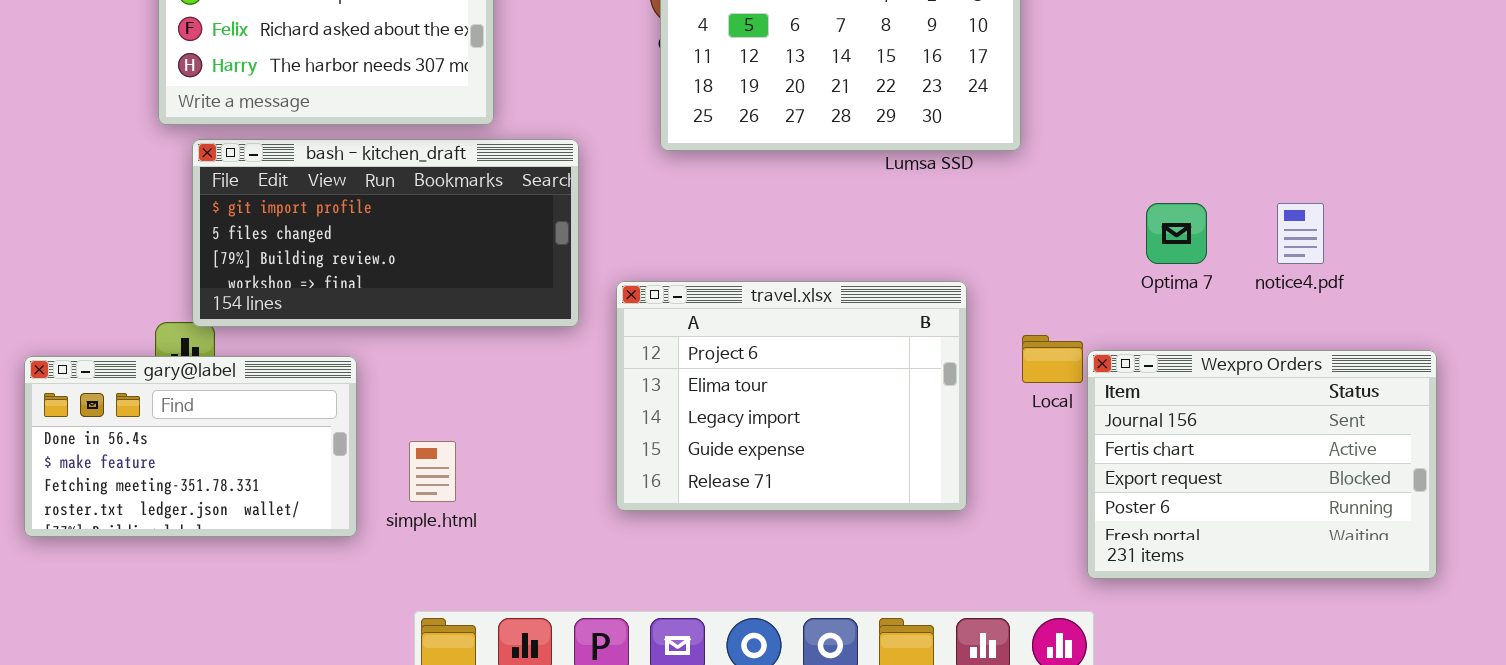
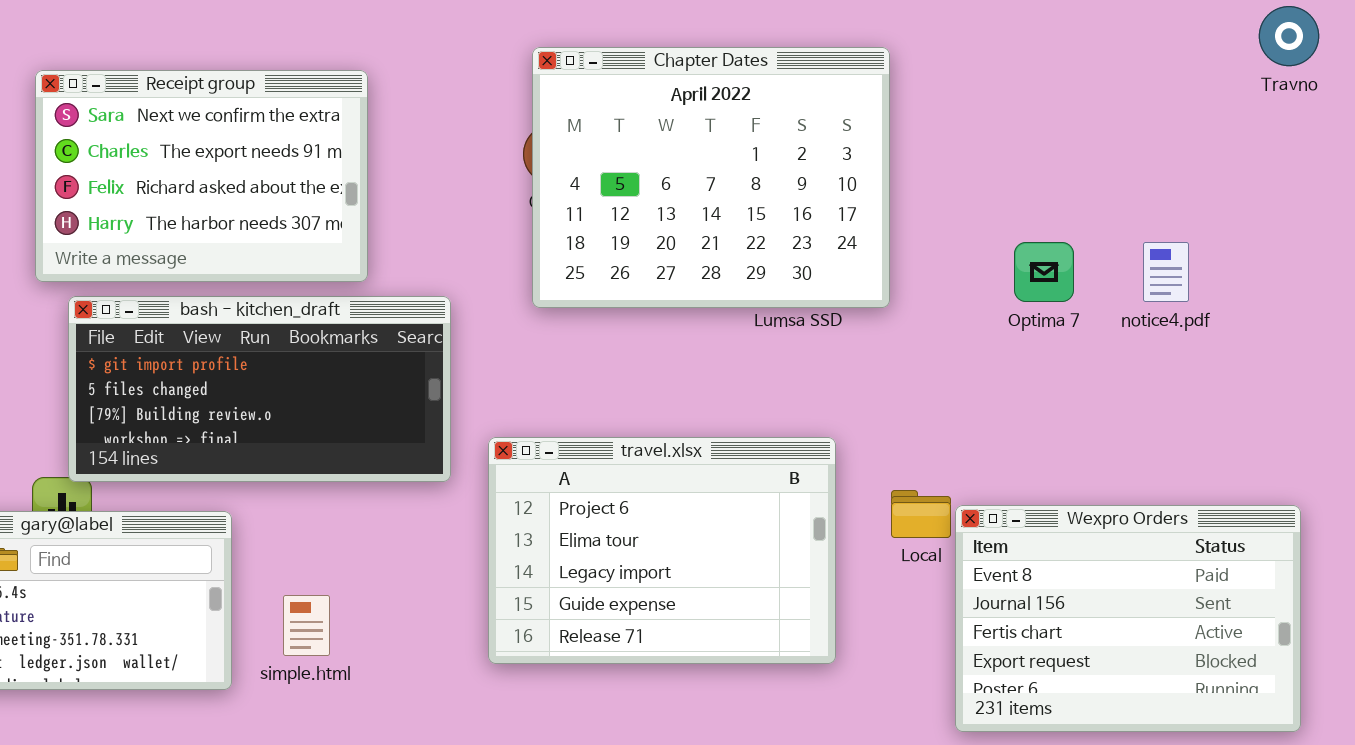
Optima 7: [1146,203,1207,264] -> [1014,242,1074,302], moved
notice4.pdf: [1277,203,1324,264] -> [1143,242,1189,302], moved
Wexpro Orders: [1087,350,1437,579] -> [955,505,1301,732], scrolled up 1 row

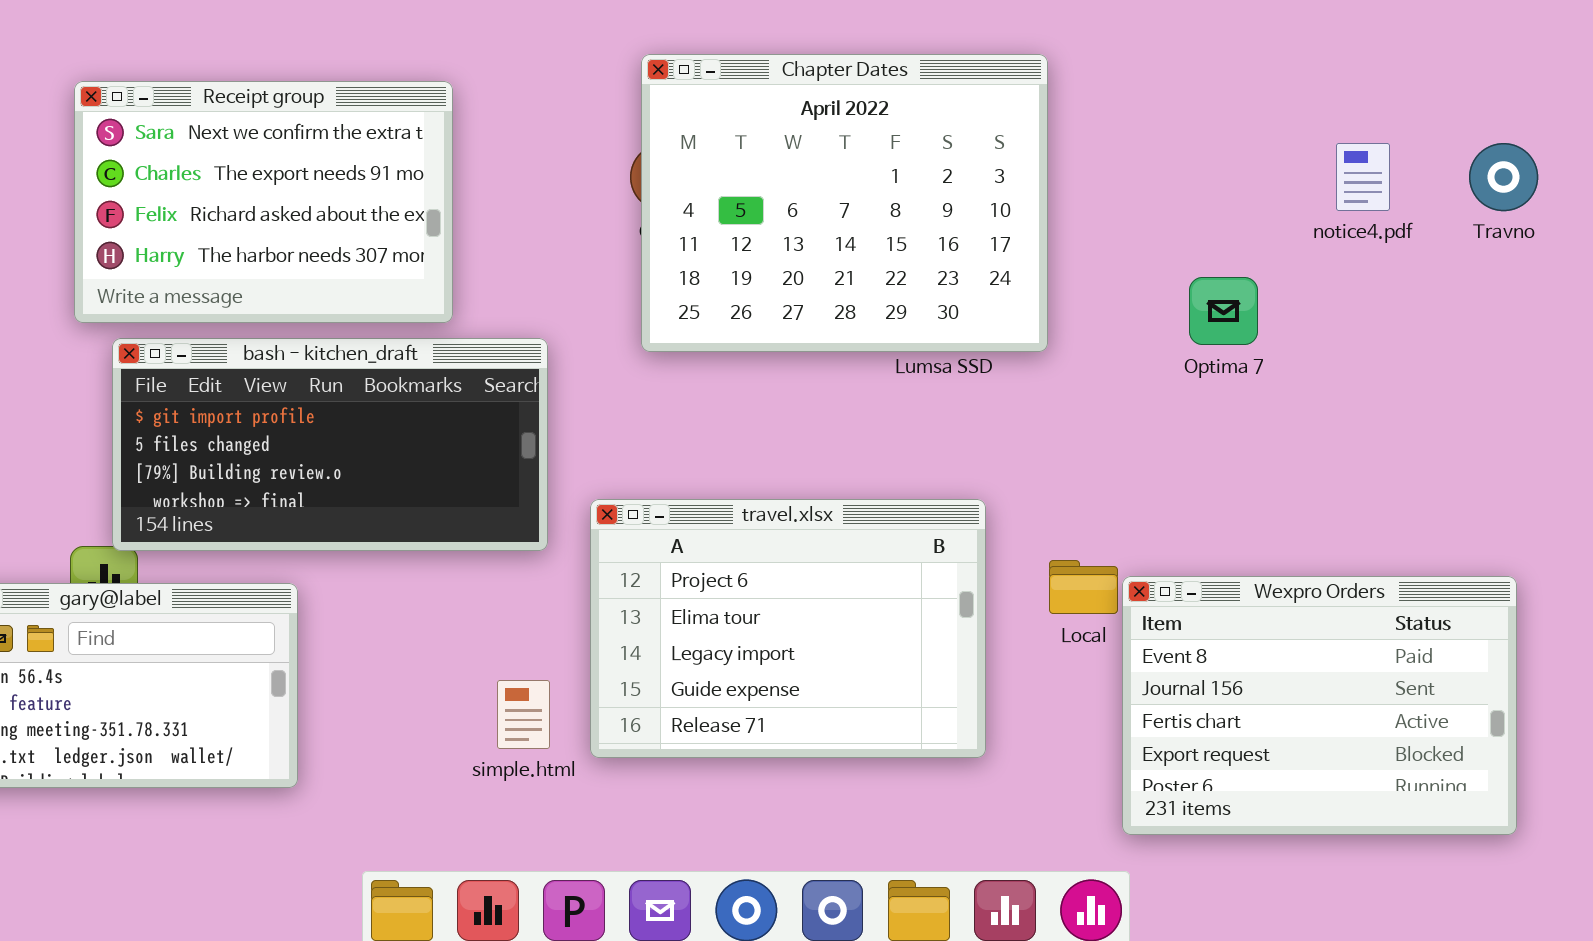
Travno: [1259,6,1319,66] -> [1469,143,1538,211], moved
notice4.pdf: [1143,242,1189,302] -> [1336,143,1390,211], moved
simple.html: [283,595,330,656] -> [497,680,550,749], moved

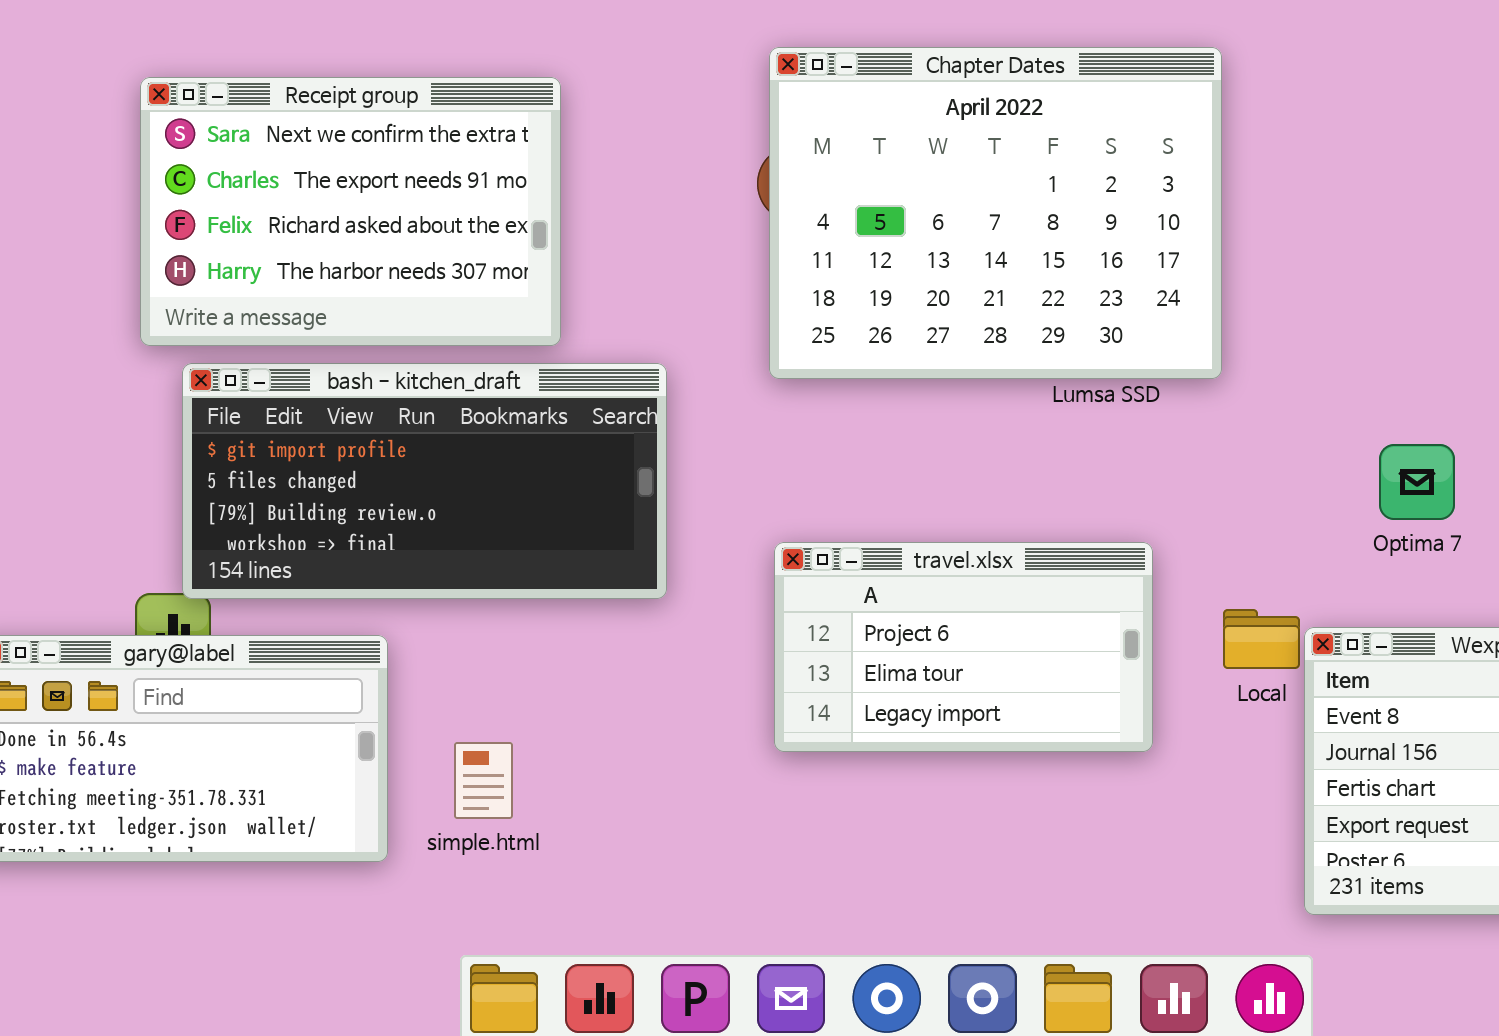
Optima 7: [1189,277,1258,345] -> [1379,444,1455,520], moved
travel.xlsx: [590,499,986,758] -> [774,542,1153,752], resized
simple.html: [497,680,550,749] -> [454,742,513,819], moved

